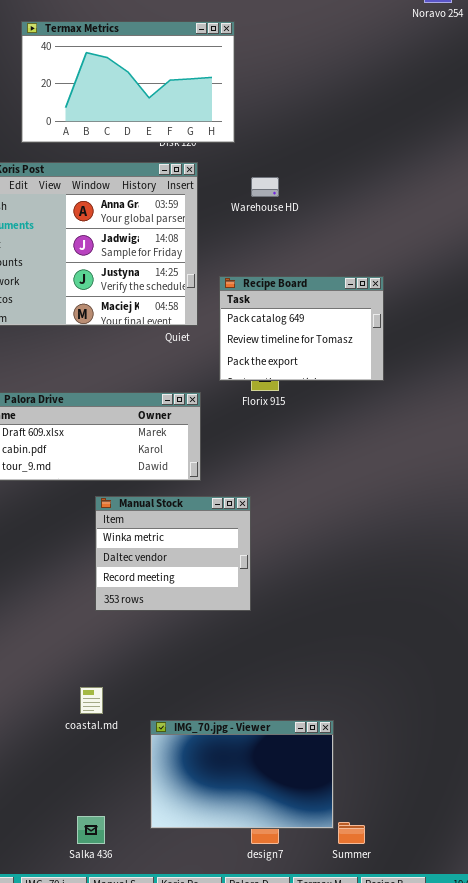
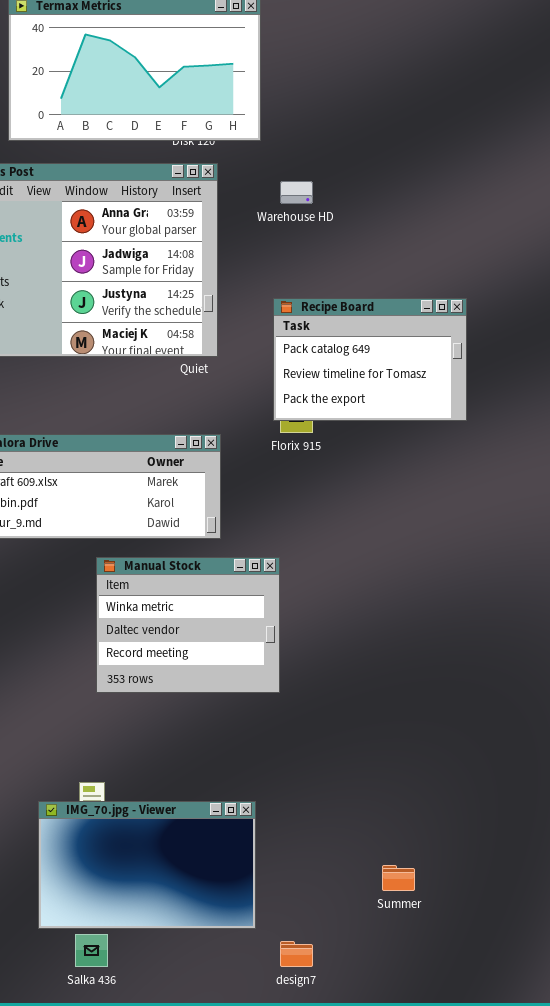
Recipe Board: [219,276,384,381] -> [273,298,467,421], moved
IMG_70.jpg - Viewer: [150,720,334,829] -> [38,801,256,929], moved
Summer: [338,822,365,844] -> [382,865,415,891], moved

